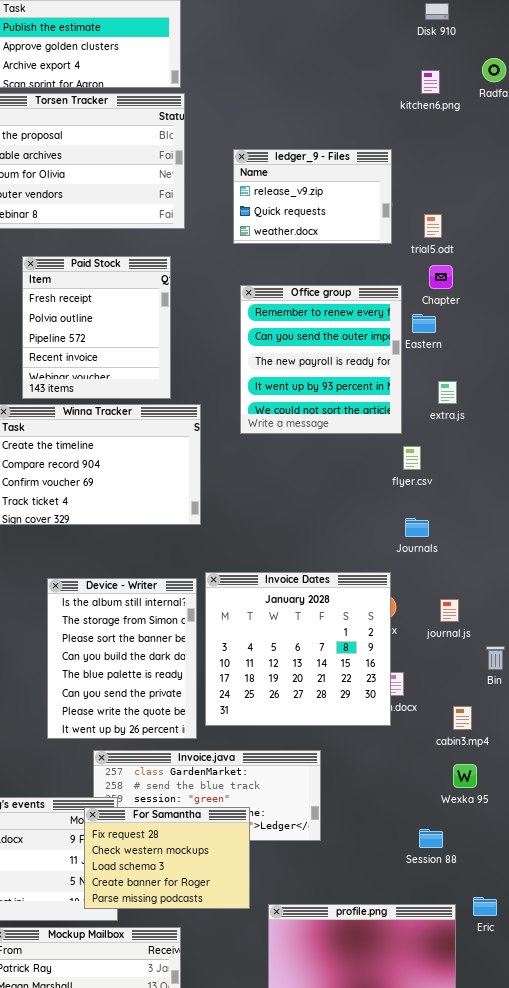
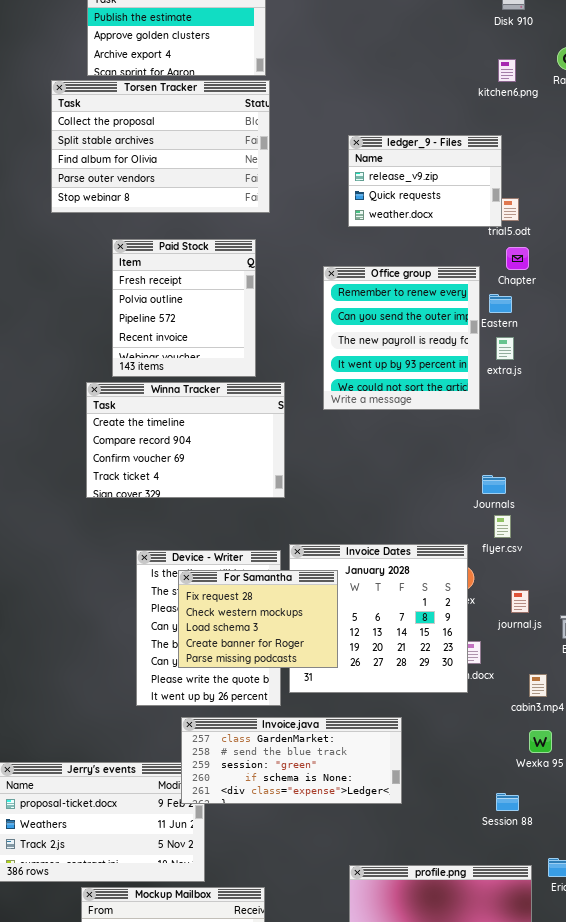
ledger_9 - Files: [233,149,392,244] -> [348,135,502,227], moved
extra.js: [438,381,457,404] -> [496,337,514,360], moved
flyer.csv: [403,446,421,470] -> [494,515,511,538], moved
Journals: [405,518,429,537] -> [482,475,506,494], moved
journal.js: [440,599,459,622] -> [511,590,529,613], moved
Invoice.java: [93,750,321,841] -> [181,717,402,804], raised
For Samantha: [84,807,250,909] -> [178,570,338,668], moved

